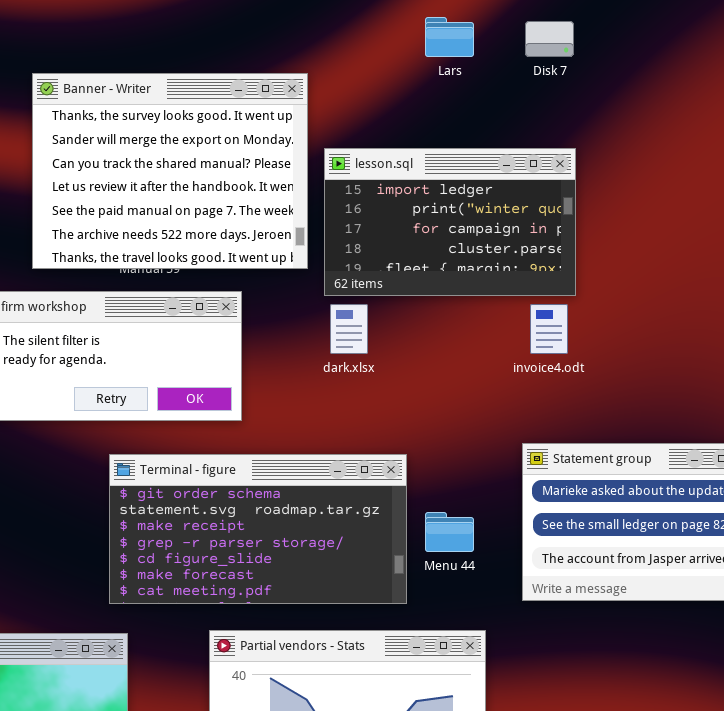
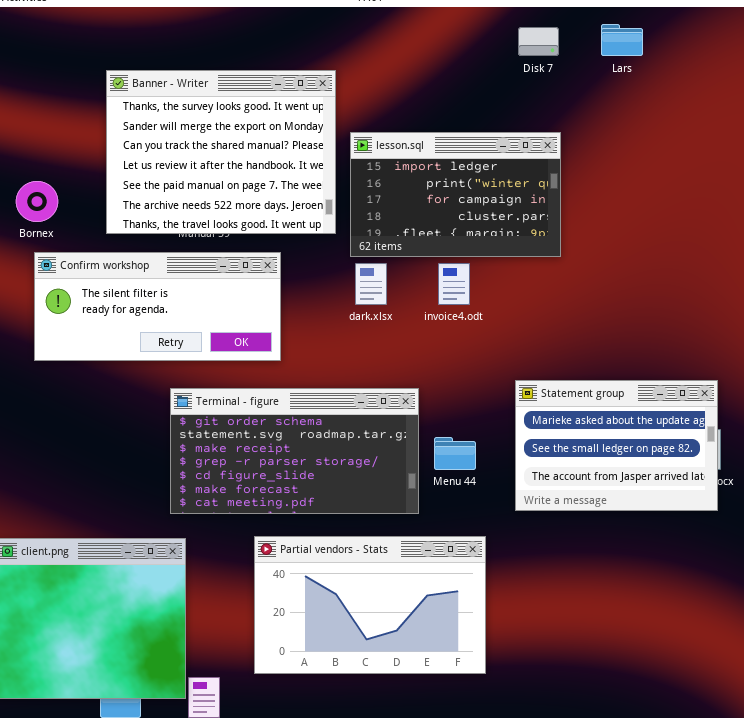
Lars: [425,17,474,57] -> [601,24,643,56], moved
invoice4.odt: [530,304,568,354] -> [438,263,470,305], moved

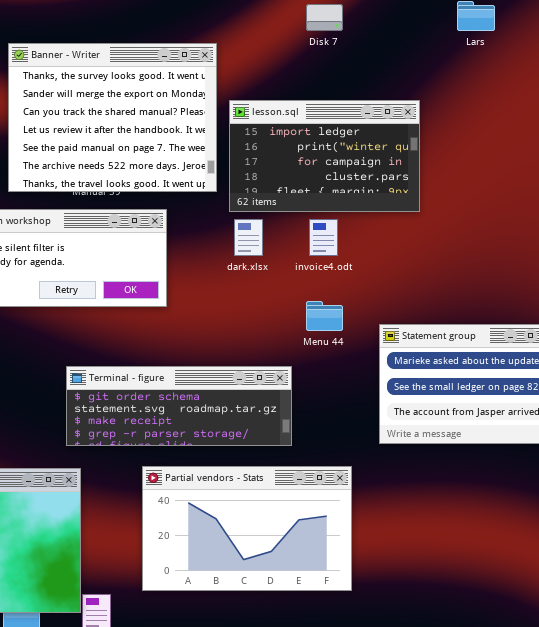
Disk 7: [518,27,559,56] -> [306,4,343,31], moved
Terminal - figure: [170,388,419,514] -> [66,366,292,446], resized
Menu 44: [434,437,476,470] -> [306,301,343,331], moved

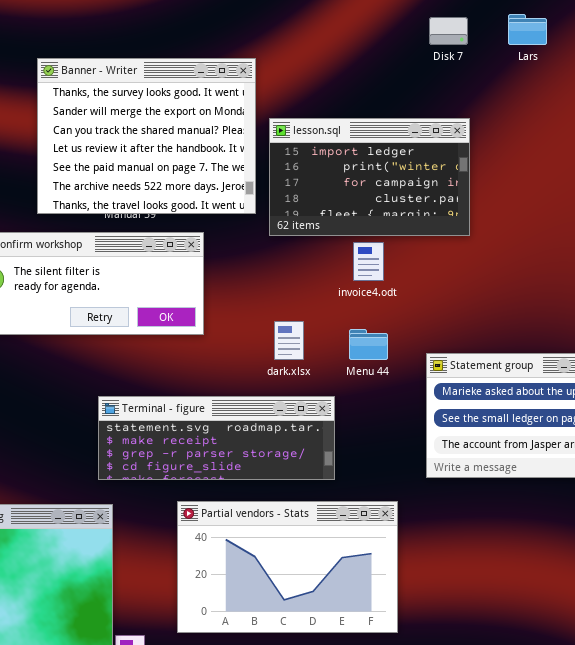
Disk 7: [306,4,343,31] -> [429,17,468,45], moved
dark.xlsx: [234,219,263,256] -> [274,321,304,360], moved
Terminal - figure: [66,366,292,446] -> [98,396,335,480], scrolled down 1 row

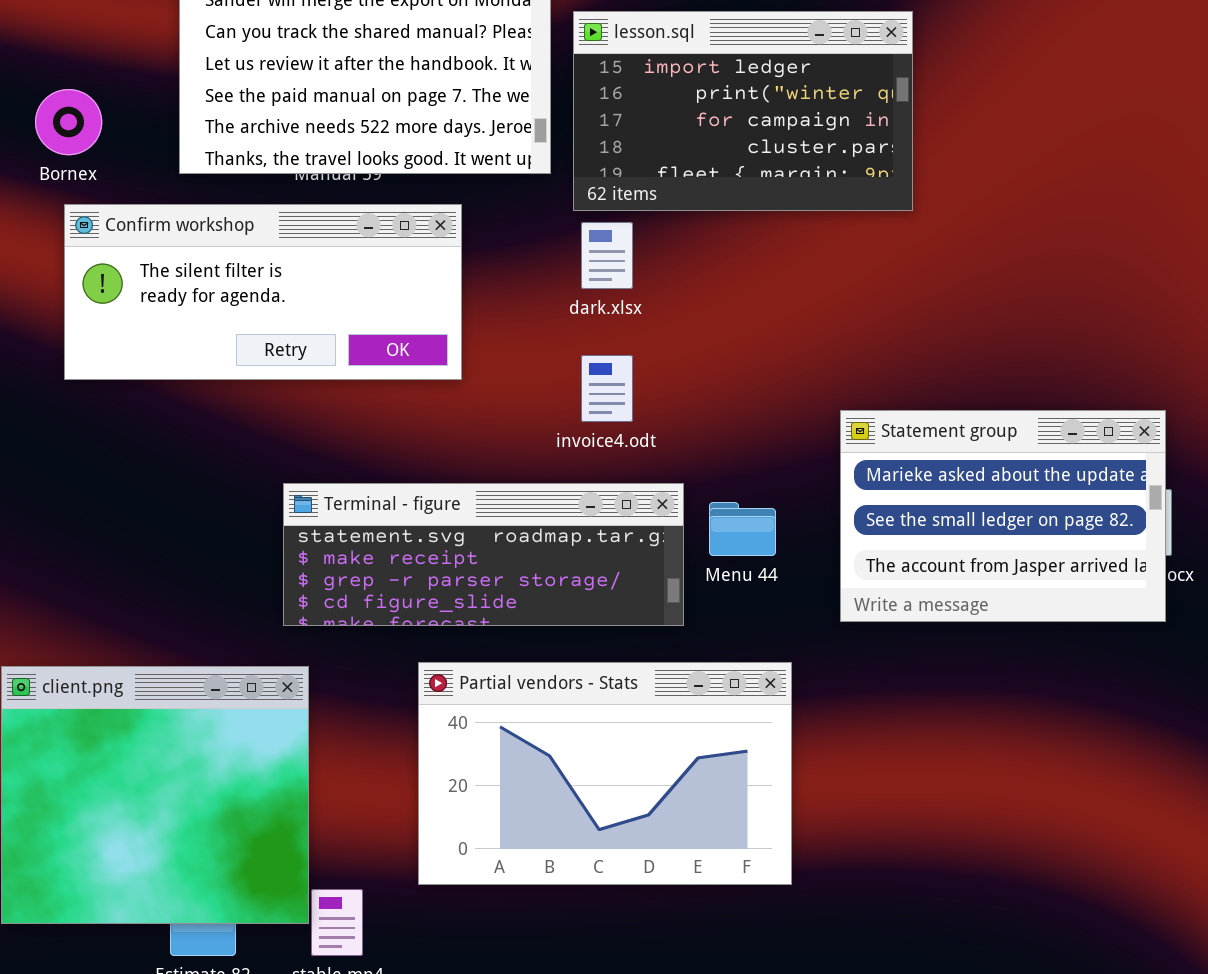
invoice4.odt: [353,242,384,281] -> [581,355,633,422], moved
dark.xlsx: [274,321,304,360] -> [581,222,633,289], moved
Menu 44: [349,329,388,360] -> [709,502,776,556], moved

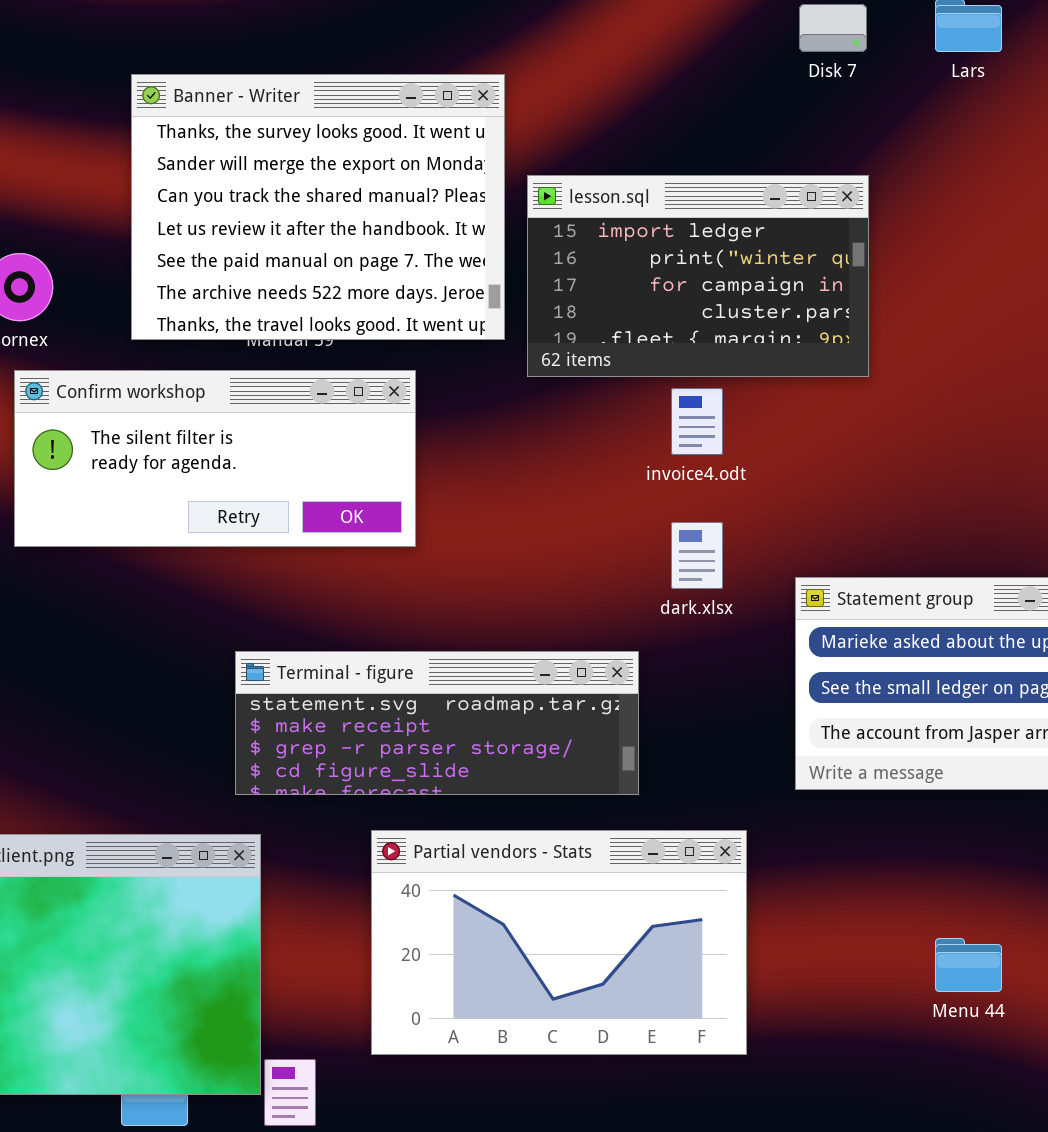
dark.xlsx: [581,222,633,289] -> [671,522,723,589], moved
invoice4.odt: [581,355,633,422] -> [671,388,723,455], moved
Menu 44: [709,502,776,556] -> [935,938,1002,992], moved

